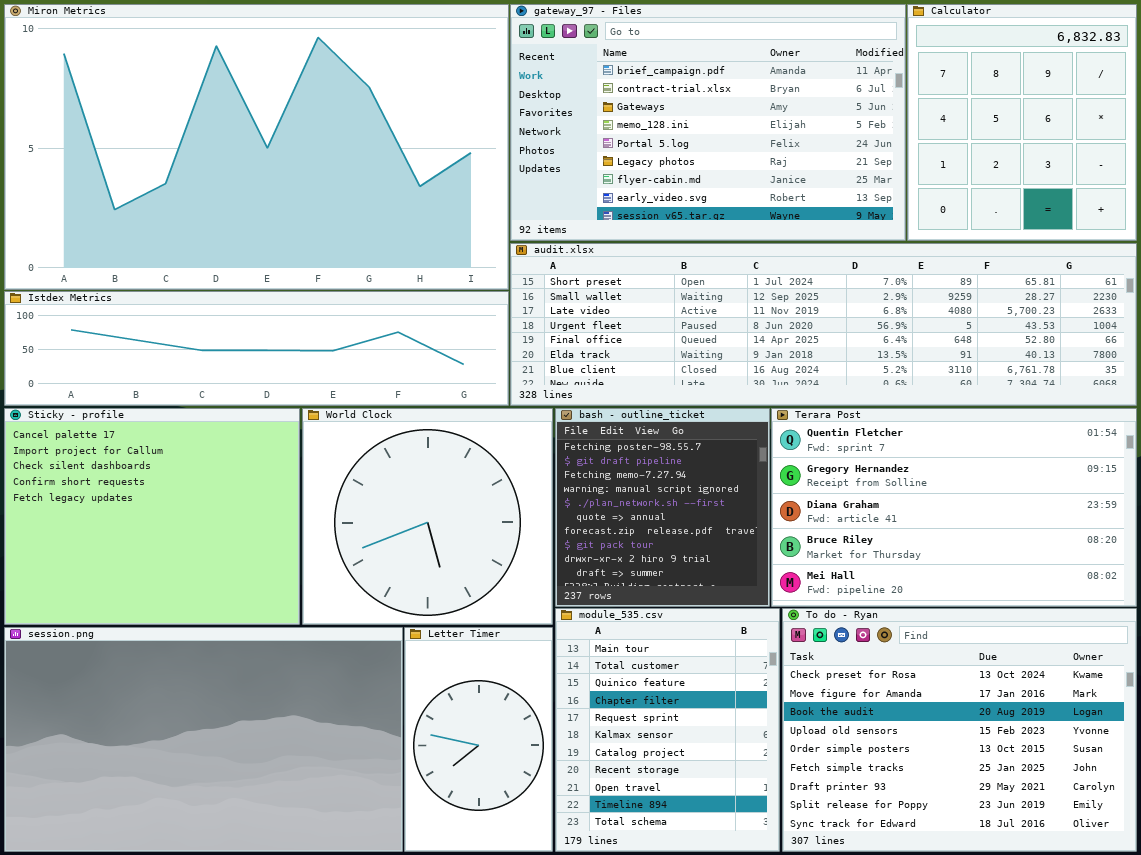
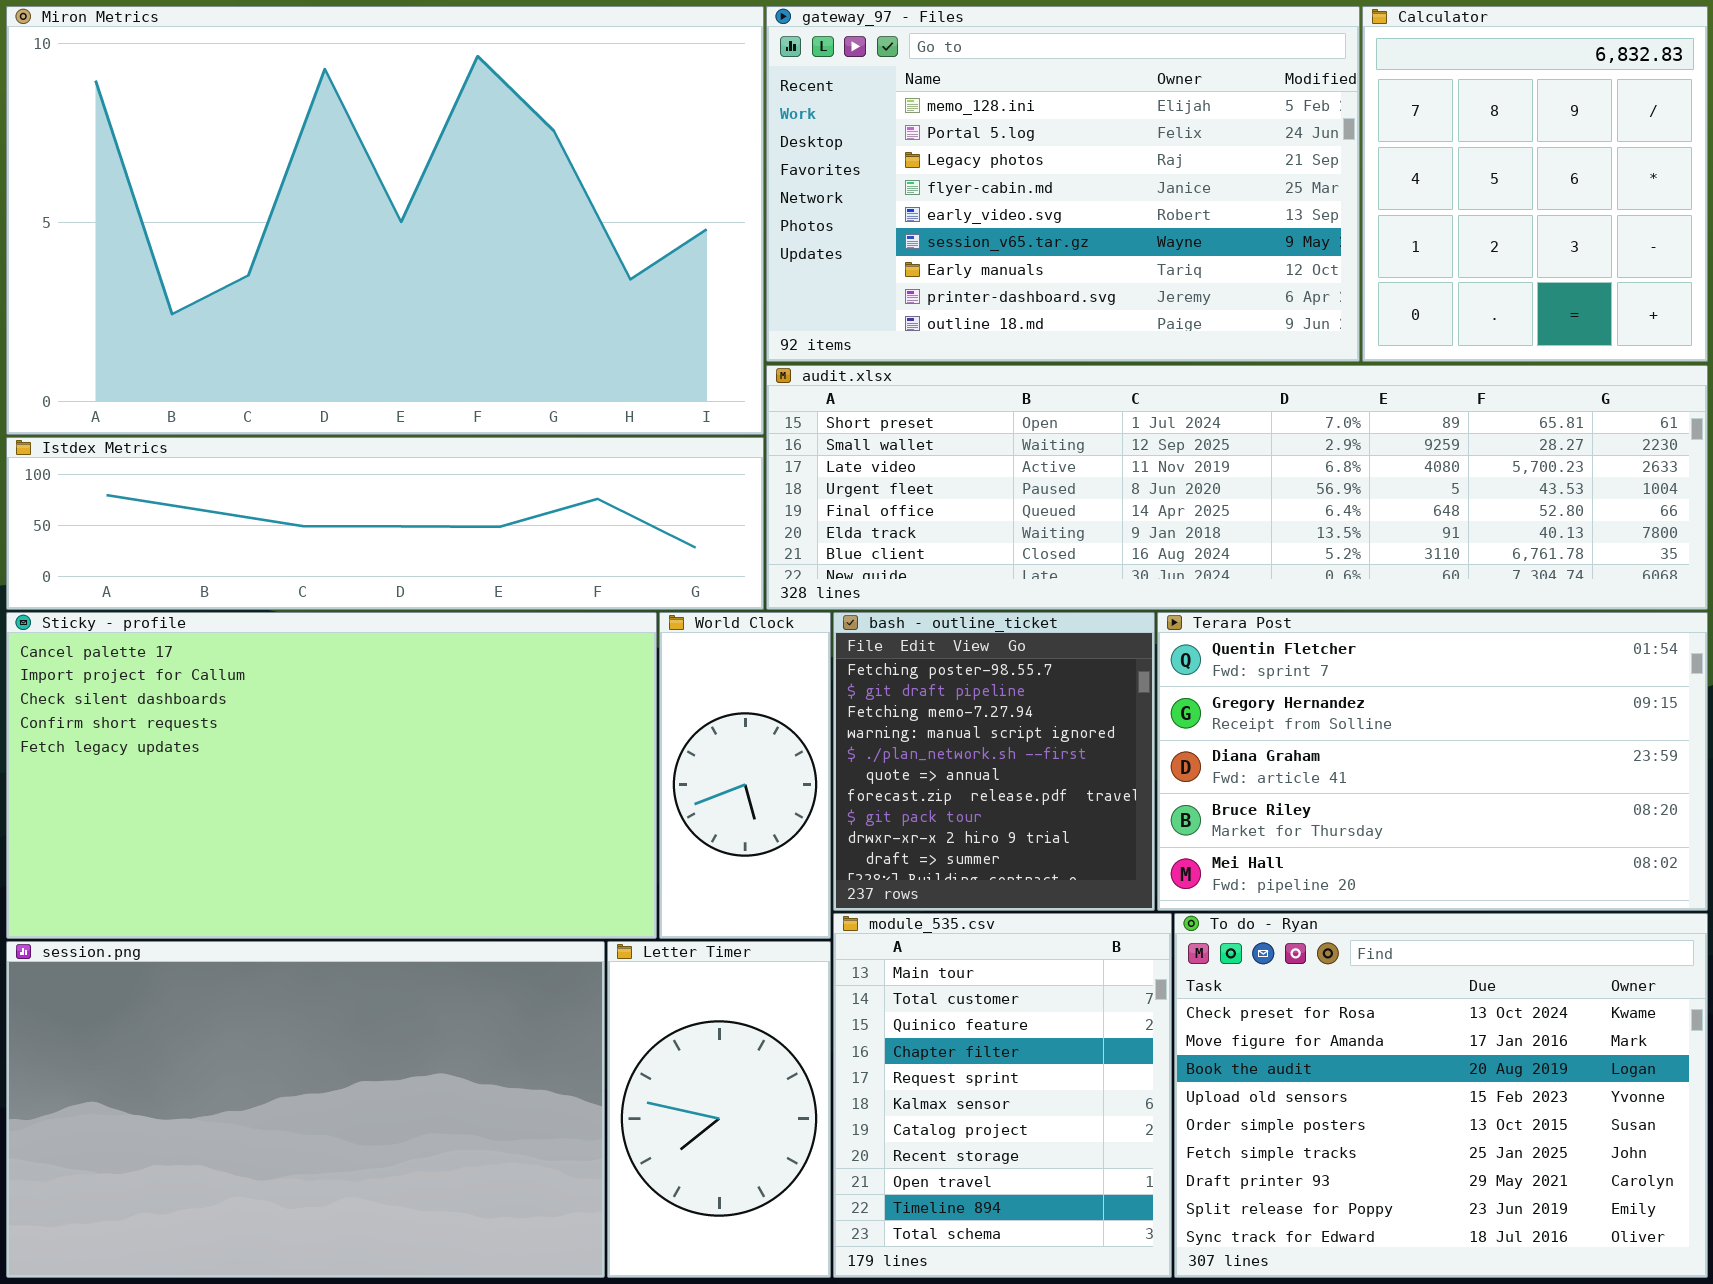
gateway_97 - Files: [510,4,906,241] -> [766,6,1360,362], scrolled down 3 rows
Sticky - profile: [4,408,300,625] -> [6,612,657,939], resized
World Clock: [302,408,553,625] -> [659,612,831,939], resized

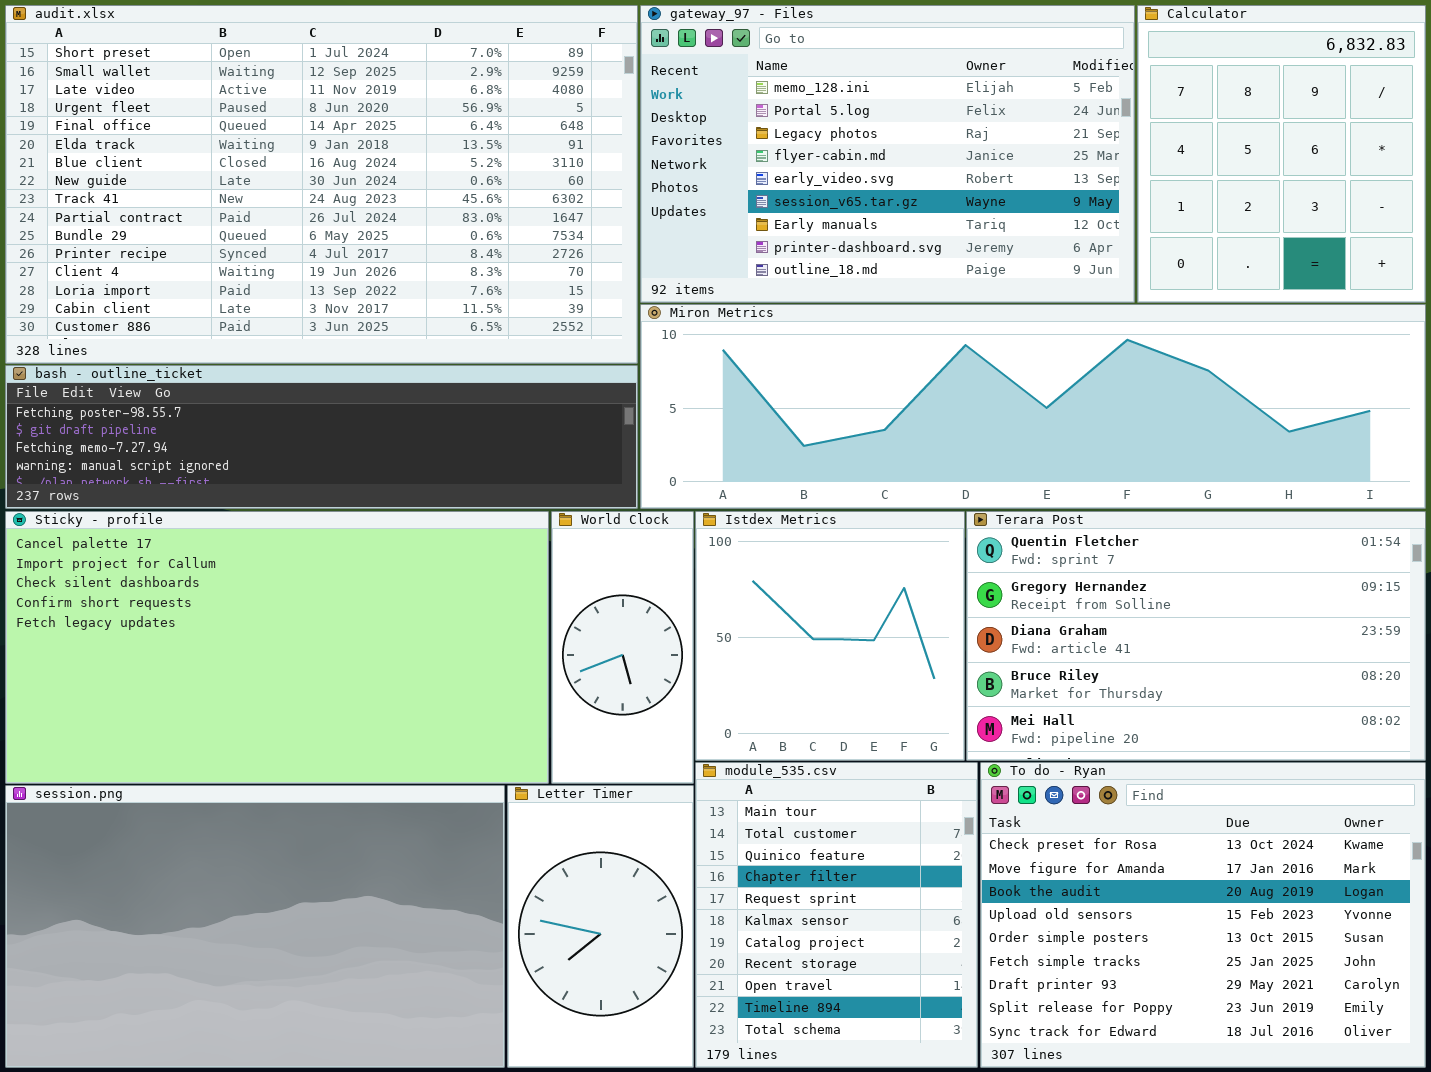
Miron Metrics: [6,6,764,435] -> [640,304,1426,509], moved, resized
audit.xlsx: [766,365,1708,610] -> [5,5,638,364], moved, resized
Istdex Metrics: [6,437,764,610] -> [695,511,965,761], moved, resized
bash - outline_ticket: [833,612,1155,911] -> [5,365,638,509], moved, resized

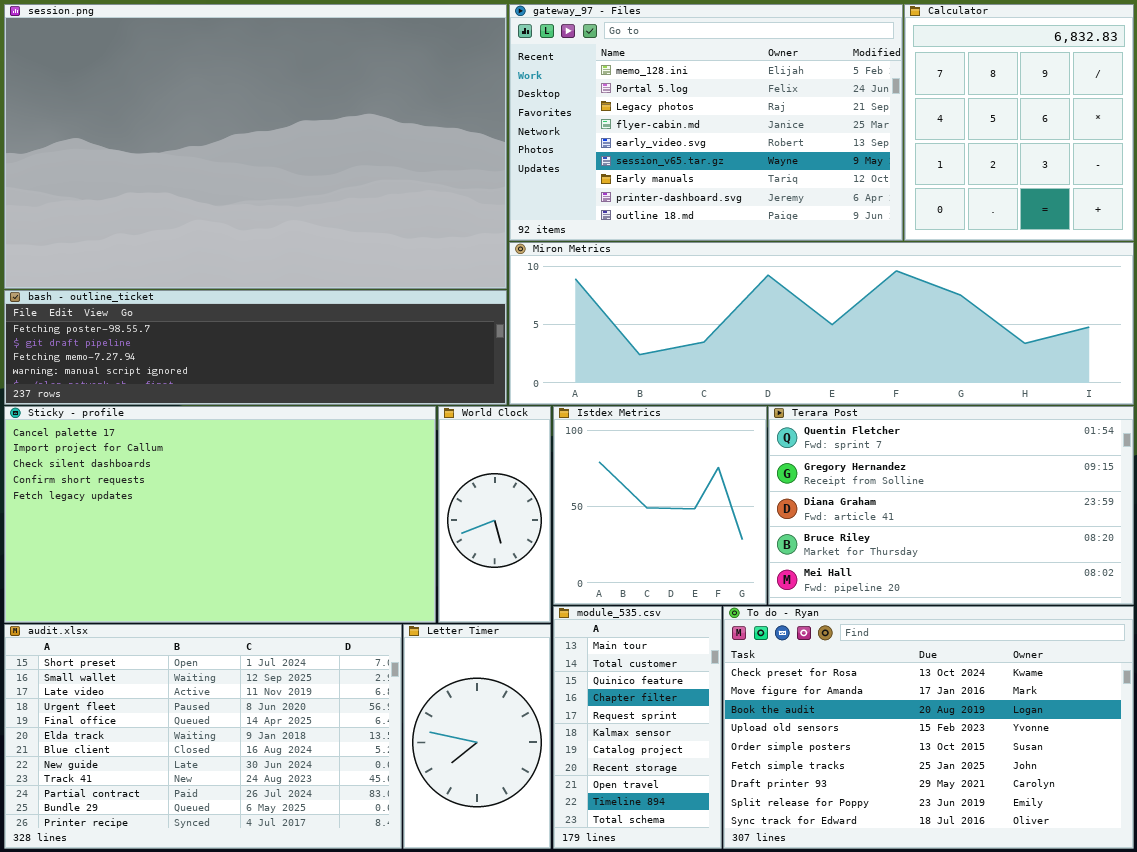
audit.xlsx: [5,5,638,364] -> [4,624,402,849], moved, resized
module_535.csv: [695,762,978,1068] -> [553,606,722,849], resized
To do - Ryan: [980,762,1426,1068] -> [723,606,1134,849], resized
session.png: [5,785,505,1068] -> [4,4,507,289], moved, resized

